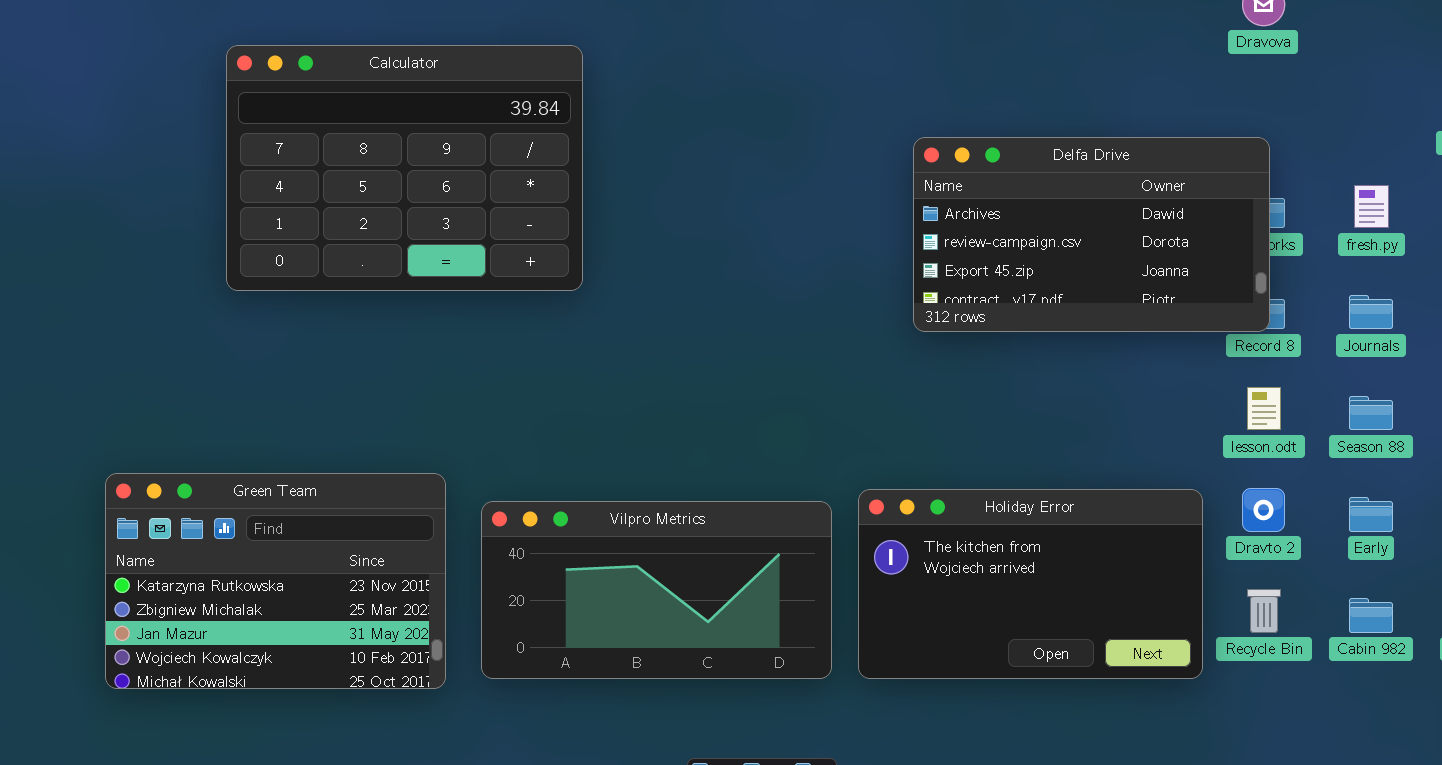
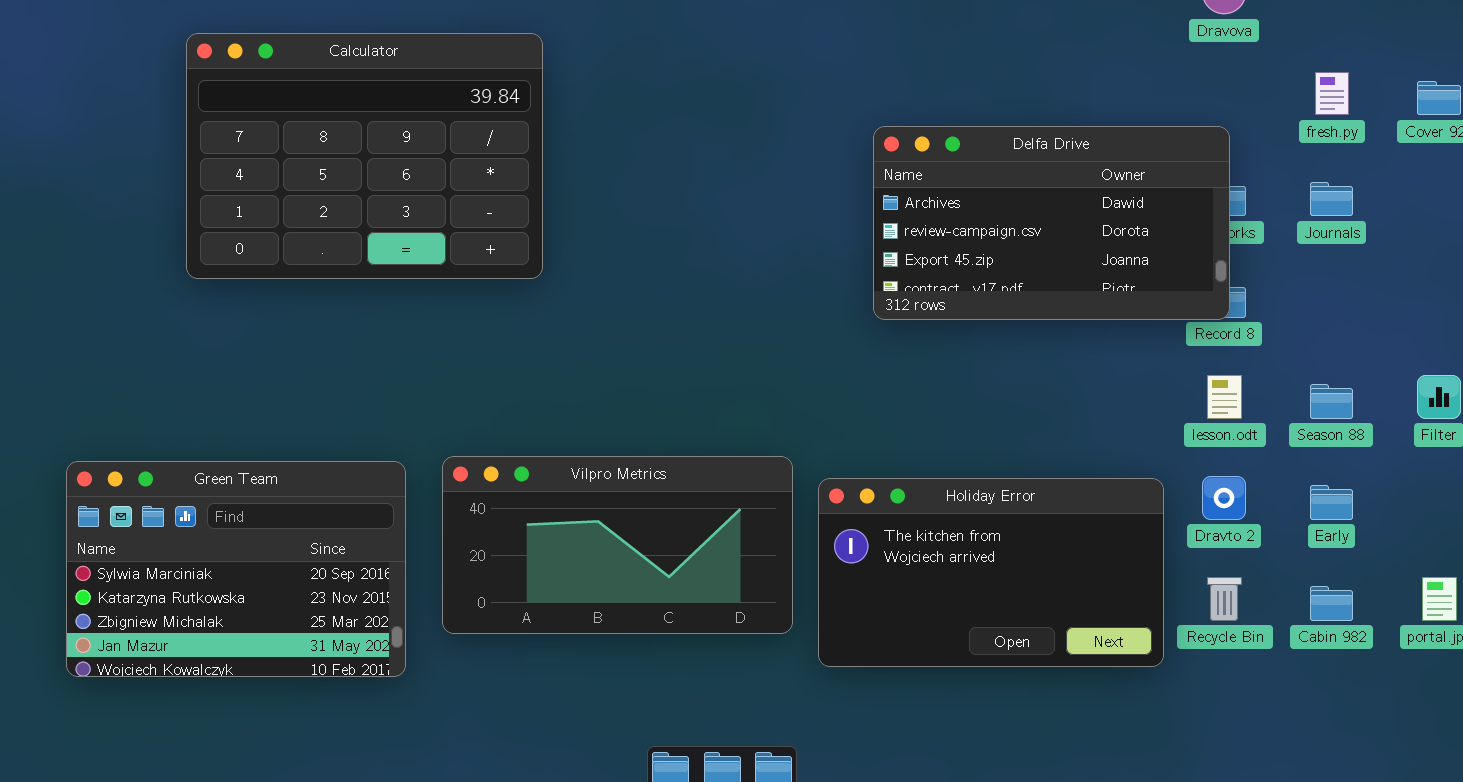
fresh.py: [1354,185,1389,228] -> [1315,72,1349,115], moved
Journals: [1349,295,1393,329] -> [1310,182,1353,216], moved
Green Team: [105,473,446,689] -> [66,461,406,677], scrolled up 1 row
Vilpro Metrics: [481,501,832,679] -> [442,456,793,634], moved

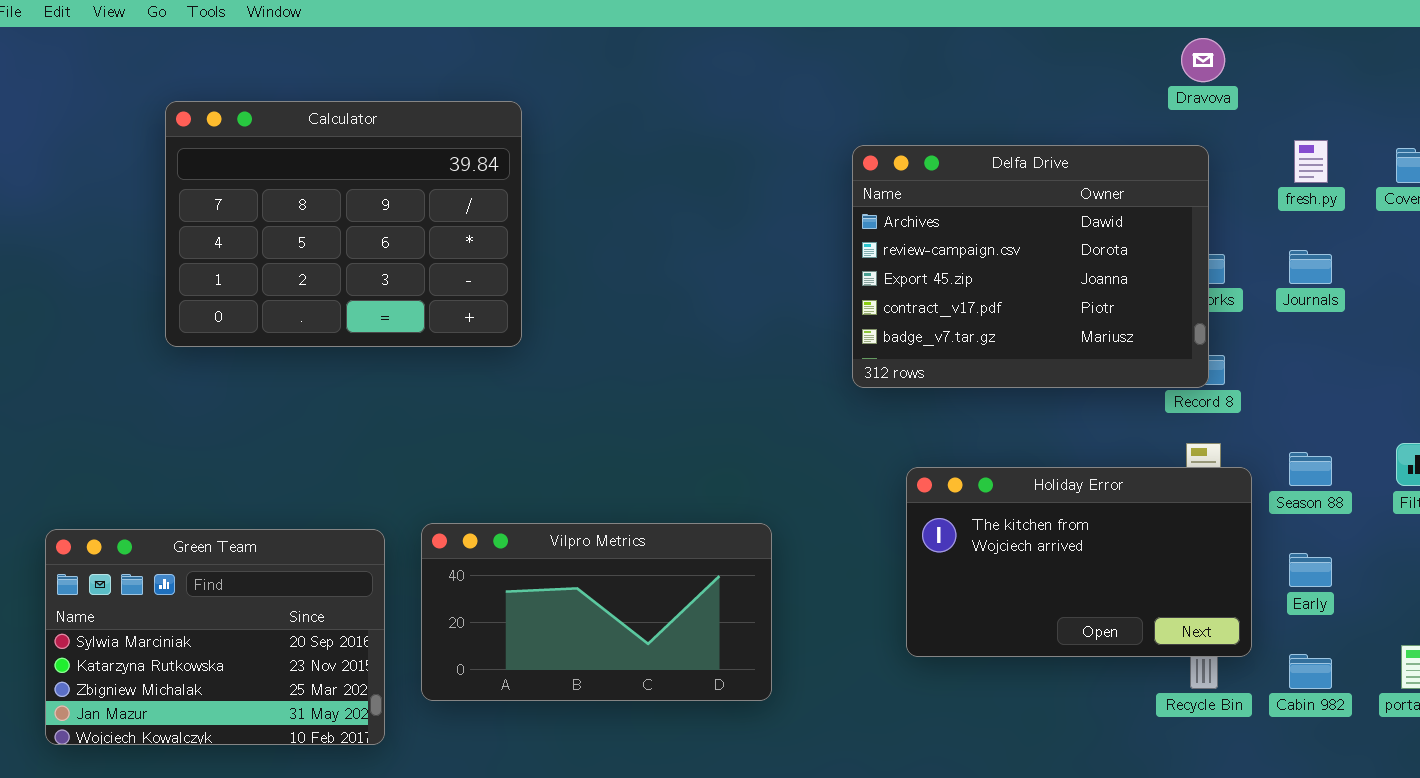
Delfa Drive: [873,126,1230,320] -> [852,145,1209,388], resized
Holiday Error: [818,478,1164,667] -> [906,467,1252,657], moved

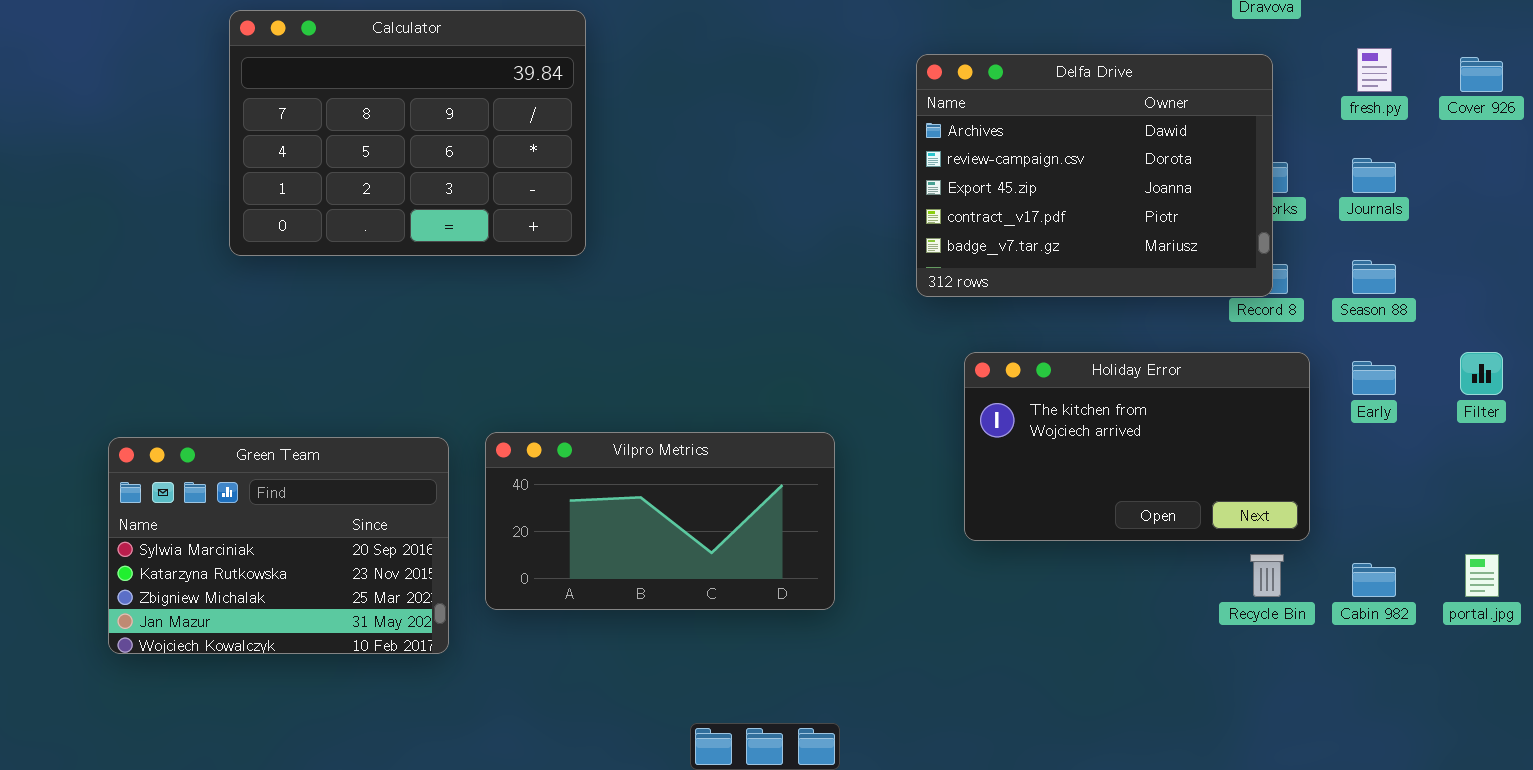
Season 88: [1289,452,1332,486] -> [1352,260,1396,294], moved
Holiday Error: [906,467,1252,657] -> [964,352,1310,541], moved
Early: [1289,553,1332,587] -> [1352,361,1396,395], moved

